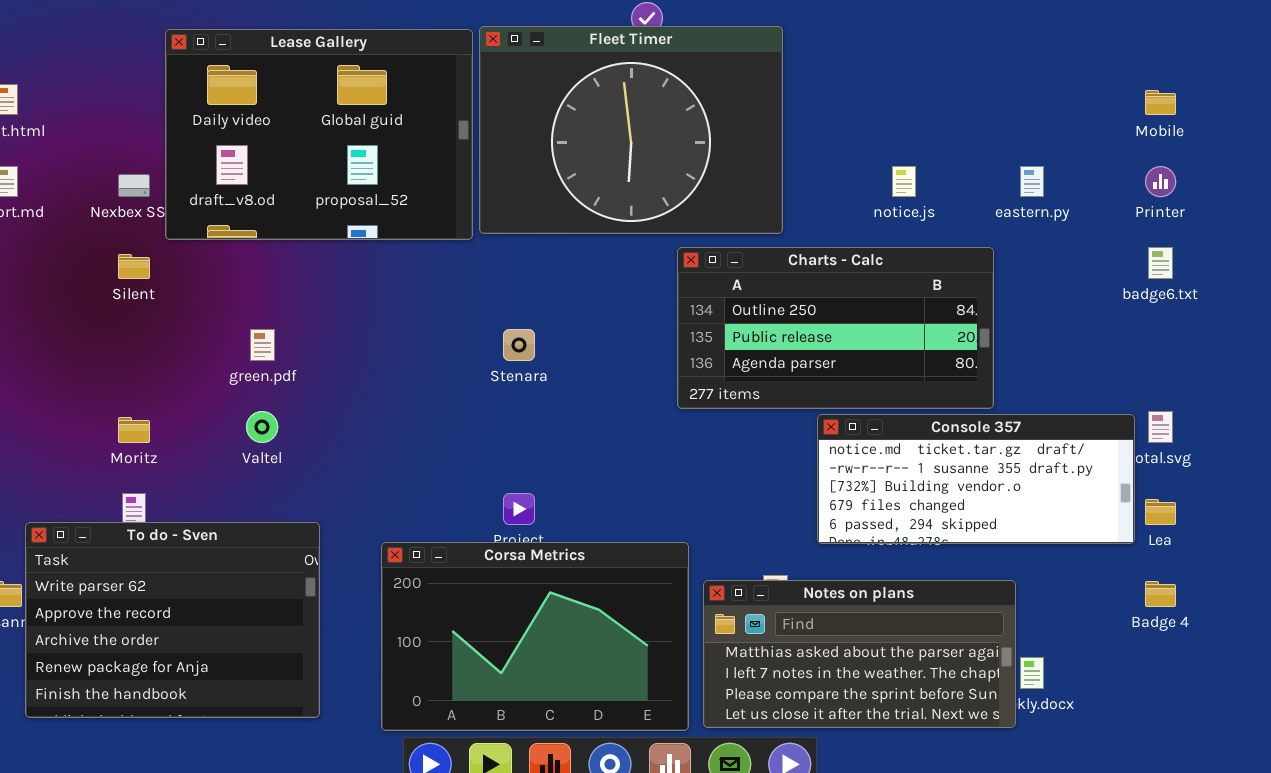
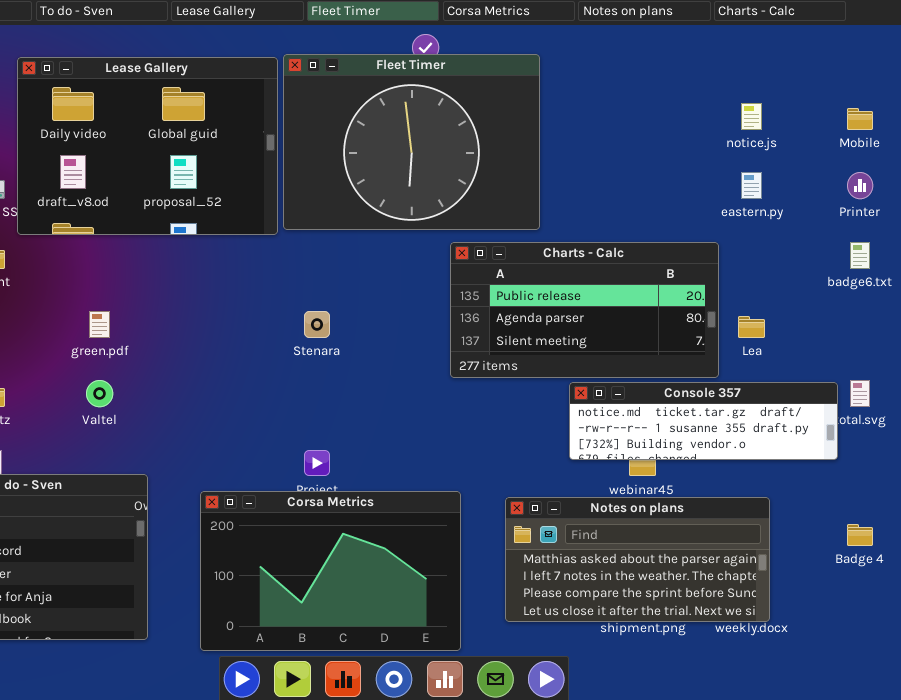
notice.js: [892,166,916,197] -> [741,103,762,130], moved
Charts - Calc: [677,247,994,409] -> [450,242,719,378], scrolled down 1 row
Console 357: [817,414,1135,544] -> [569,382,838,460], resized
Lea: [1145,499,1176,525] -> [738,316,765,338], moved
Notes on plans: [703,580,1016,728] -> [505,497,770,622], moved

